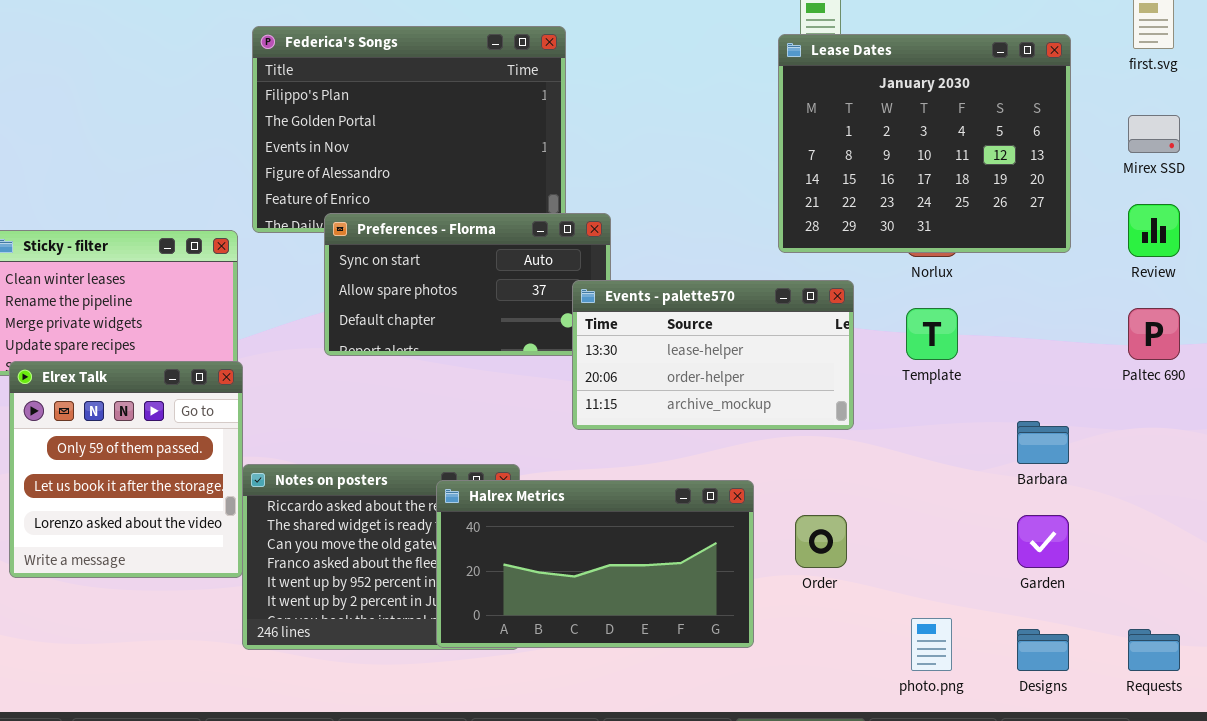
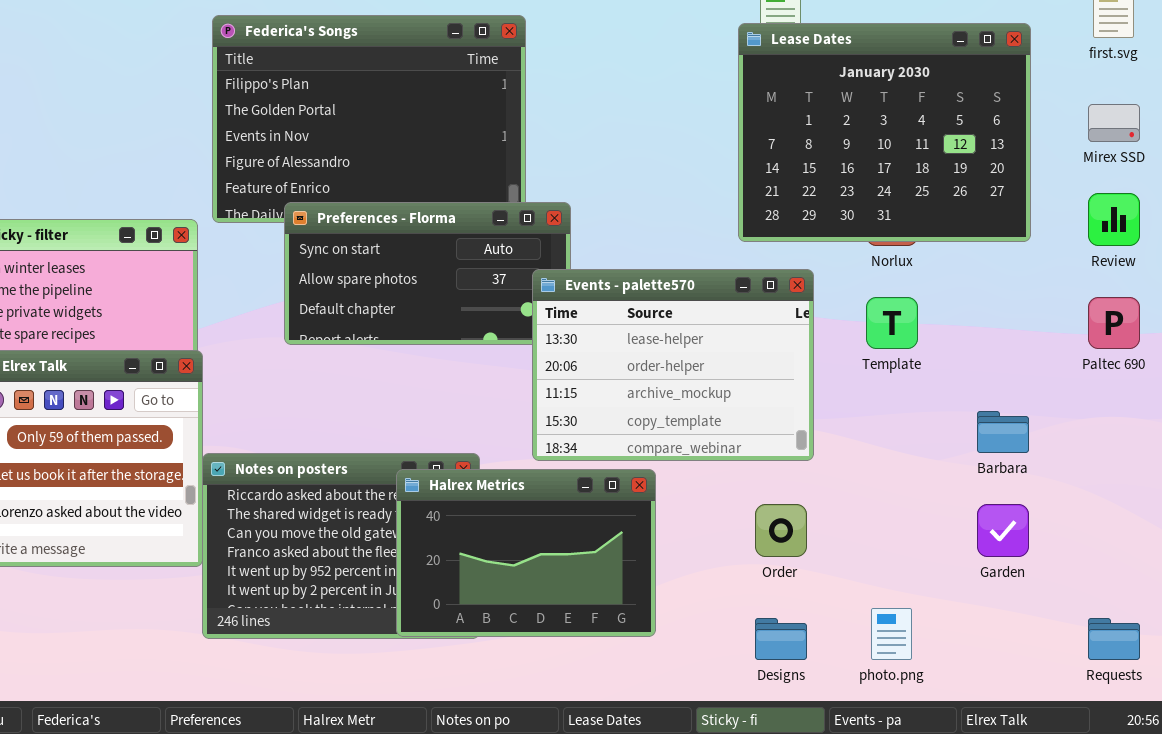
Events - palette570: [572,280,854,430] -> [532,269,814,461], resized
Halrex Metrics: [436,480,754,648] -> [396,469,656,637], resized
Designs: [1017,629,1069,671] -> [755,618,807,660], moved

